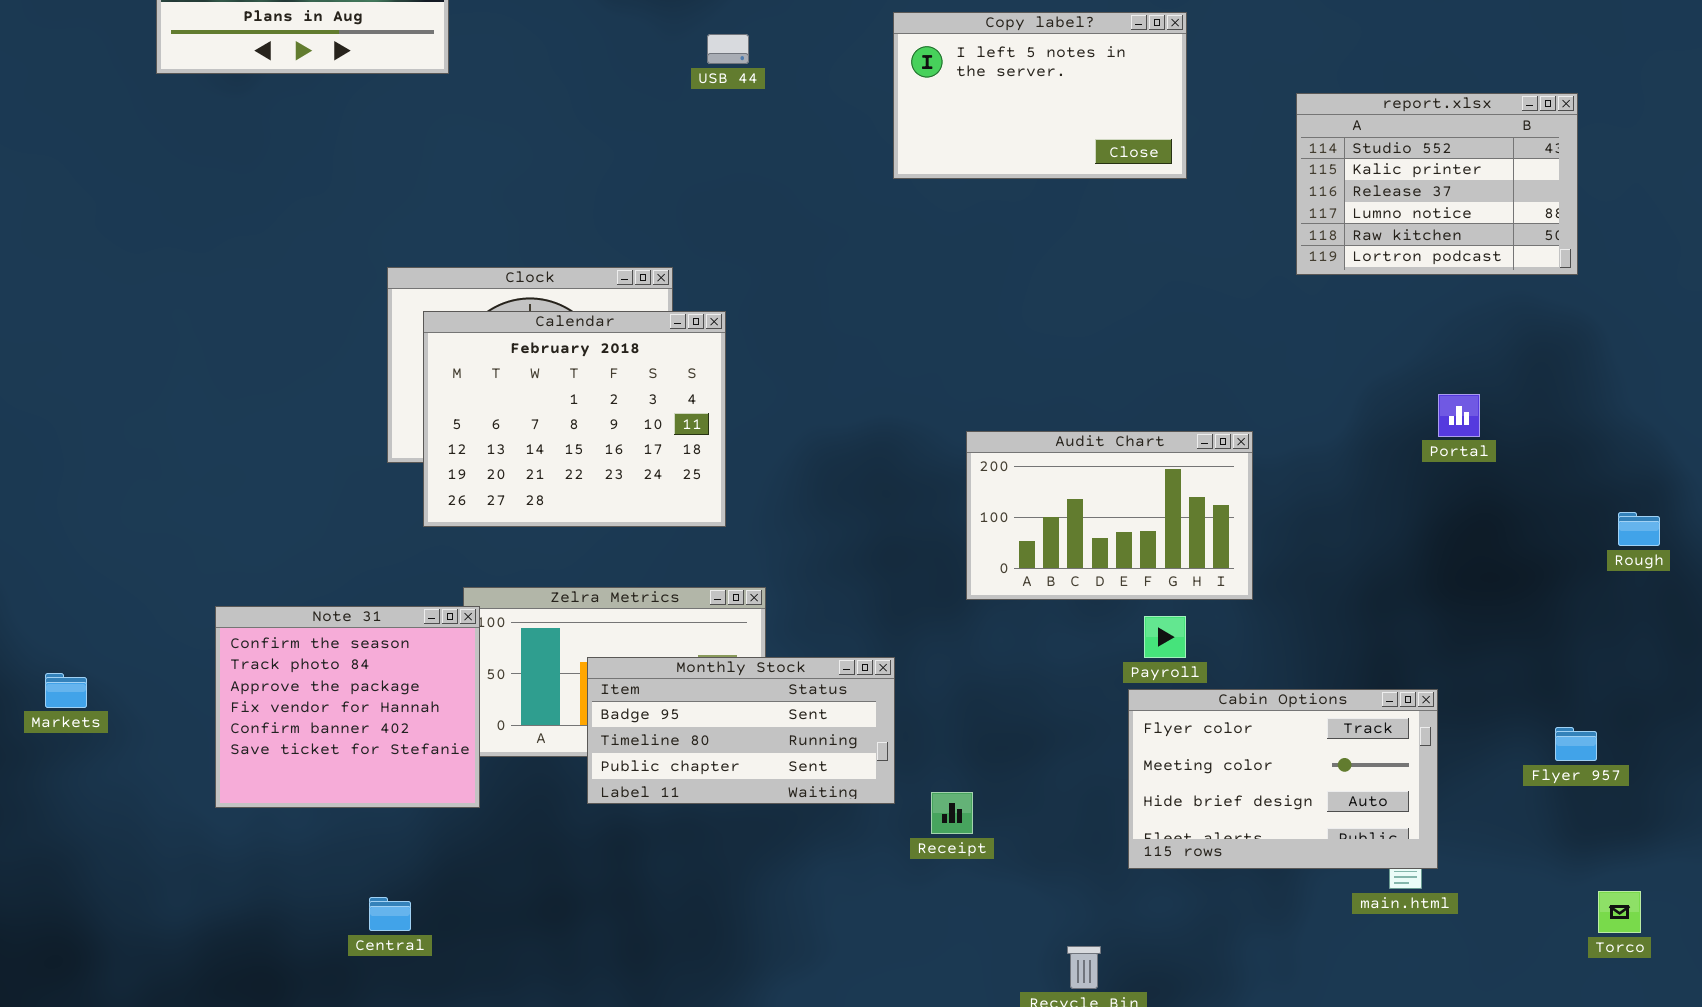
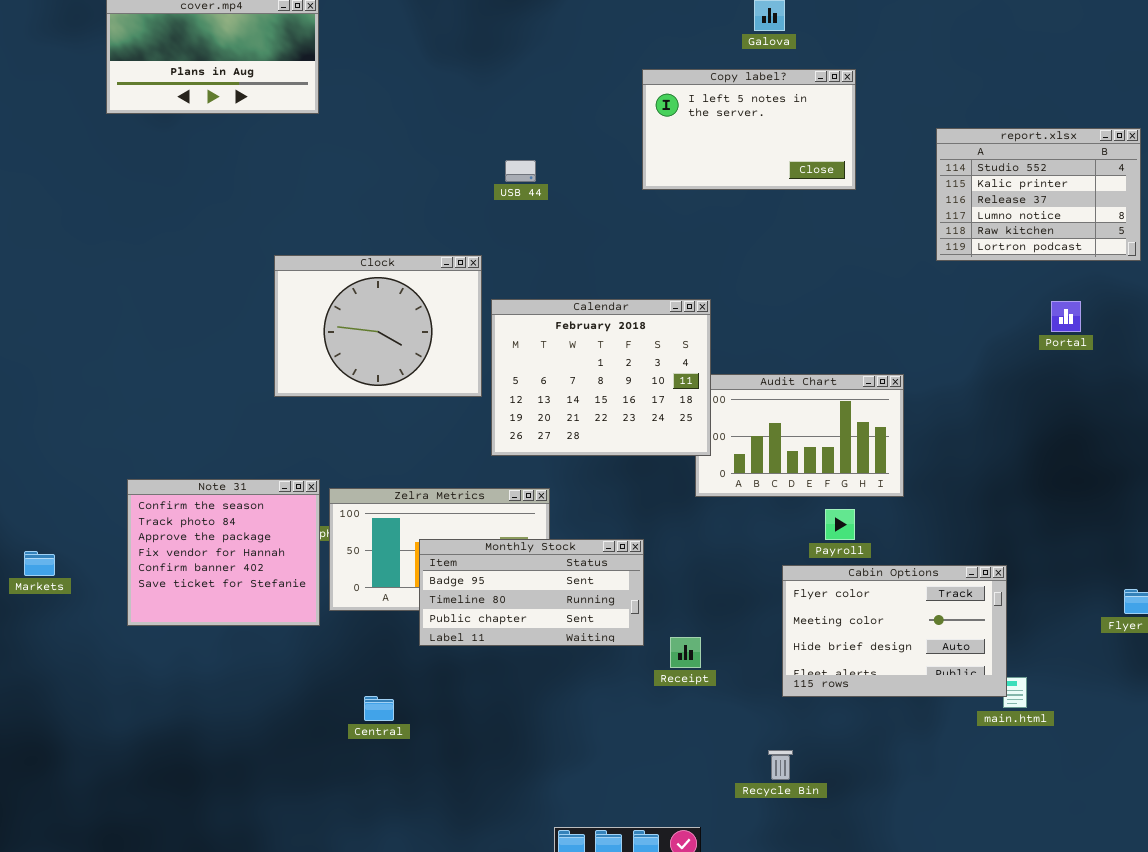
USB 44: [707,34,749,64] -> [505,160,536,182], moved
Calendar: [423,311,726,527] -> [491,299,711,456], moved
Portal: [1438,394,1480,437] -> [1051,301,1081,332], moved
Note 31: [215,606,480,808] -> [127,479,320,626], moved
Cabin Options: [1128,689,1438,869] -> [782,565,1007,697], moved
Central: [369,897,411,931] -> [364,696,394,721], moved

